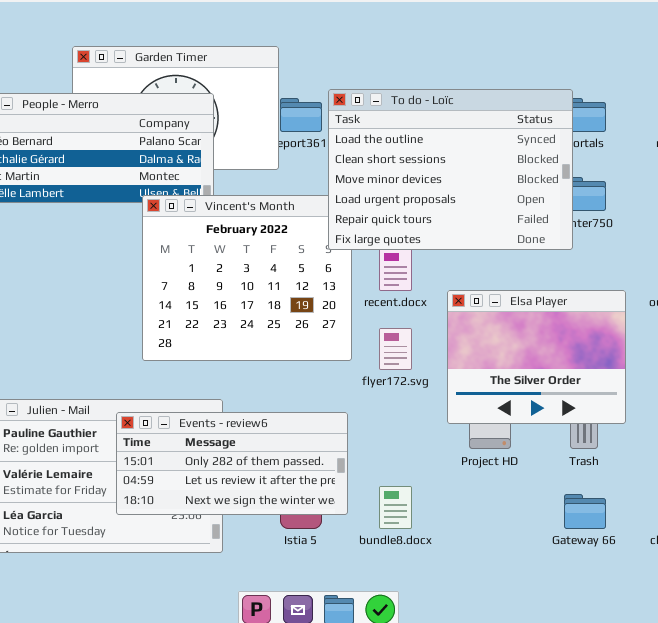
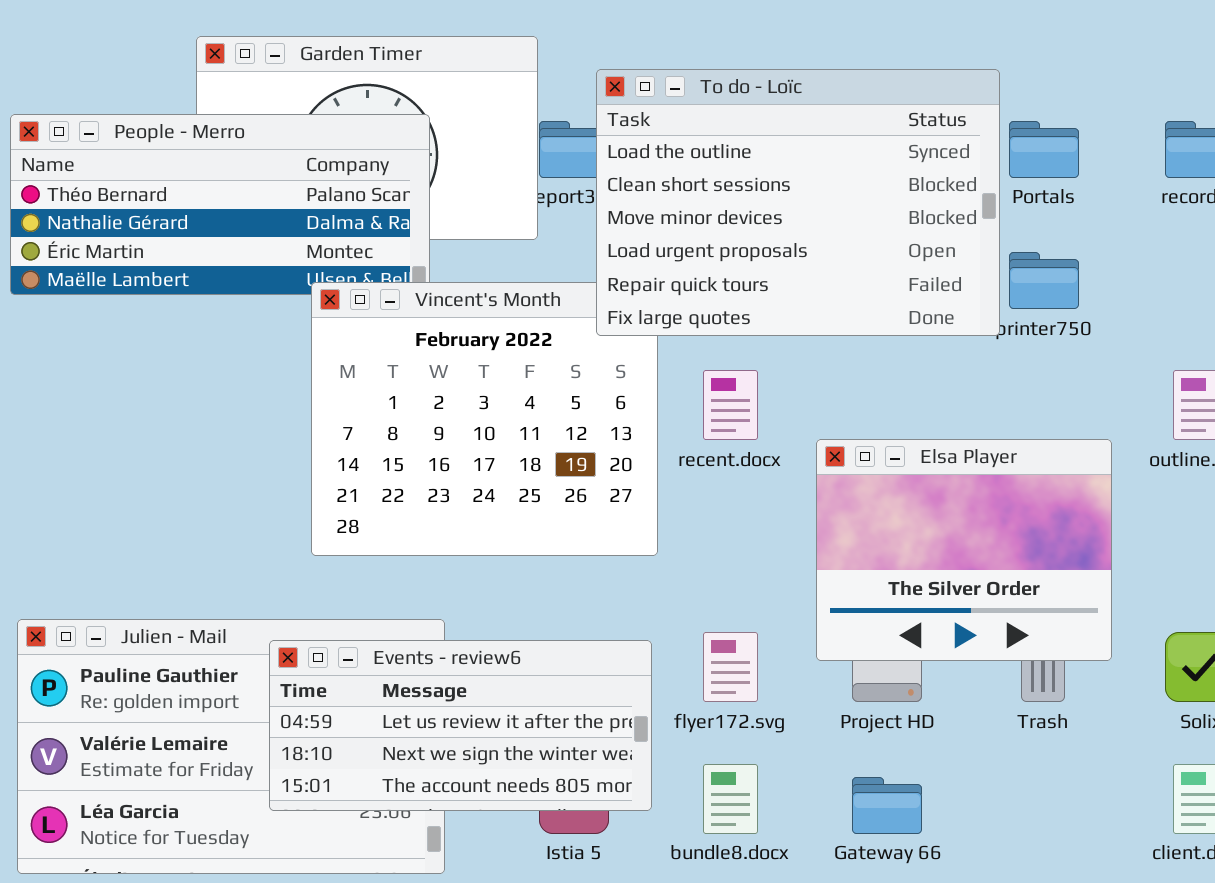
To do - Loïc: [328,89,573,250] -> [596,69,1000,336], moved
flyer172.svg: [379,328,412,370] -> [703,632,758,702], moved
Events - review6: [116,412,348,515] -> [269,640,652,811], scrolled down 1 row
Gateway 66: [564,494,606,529] -> [852,777,922,834], moved

